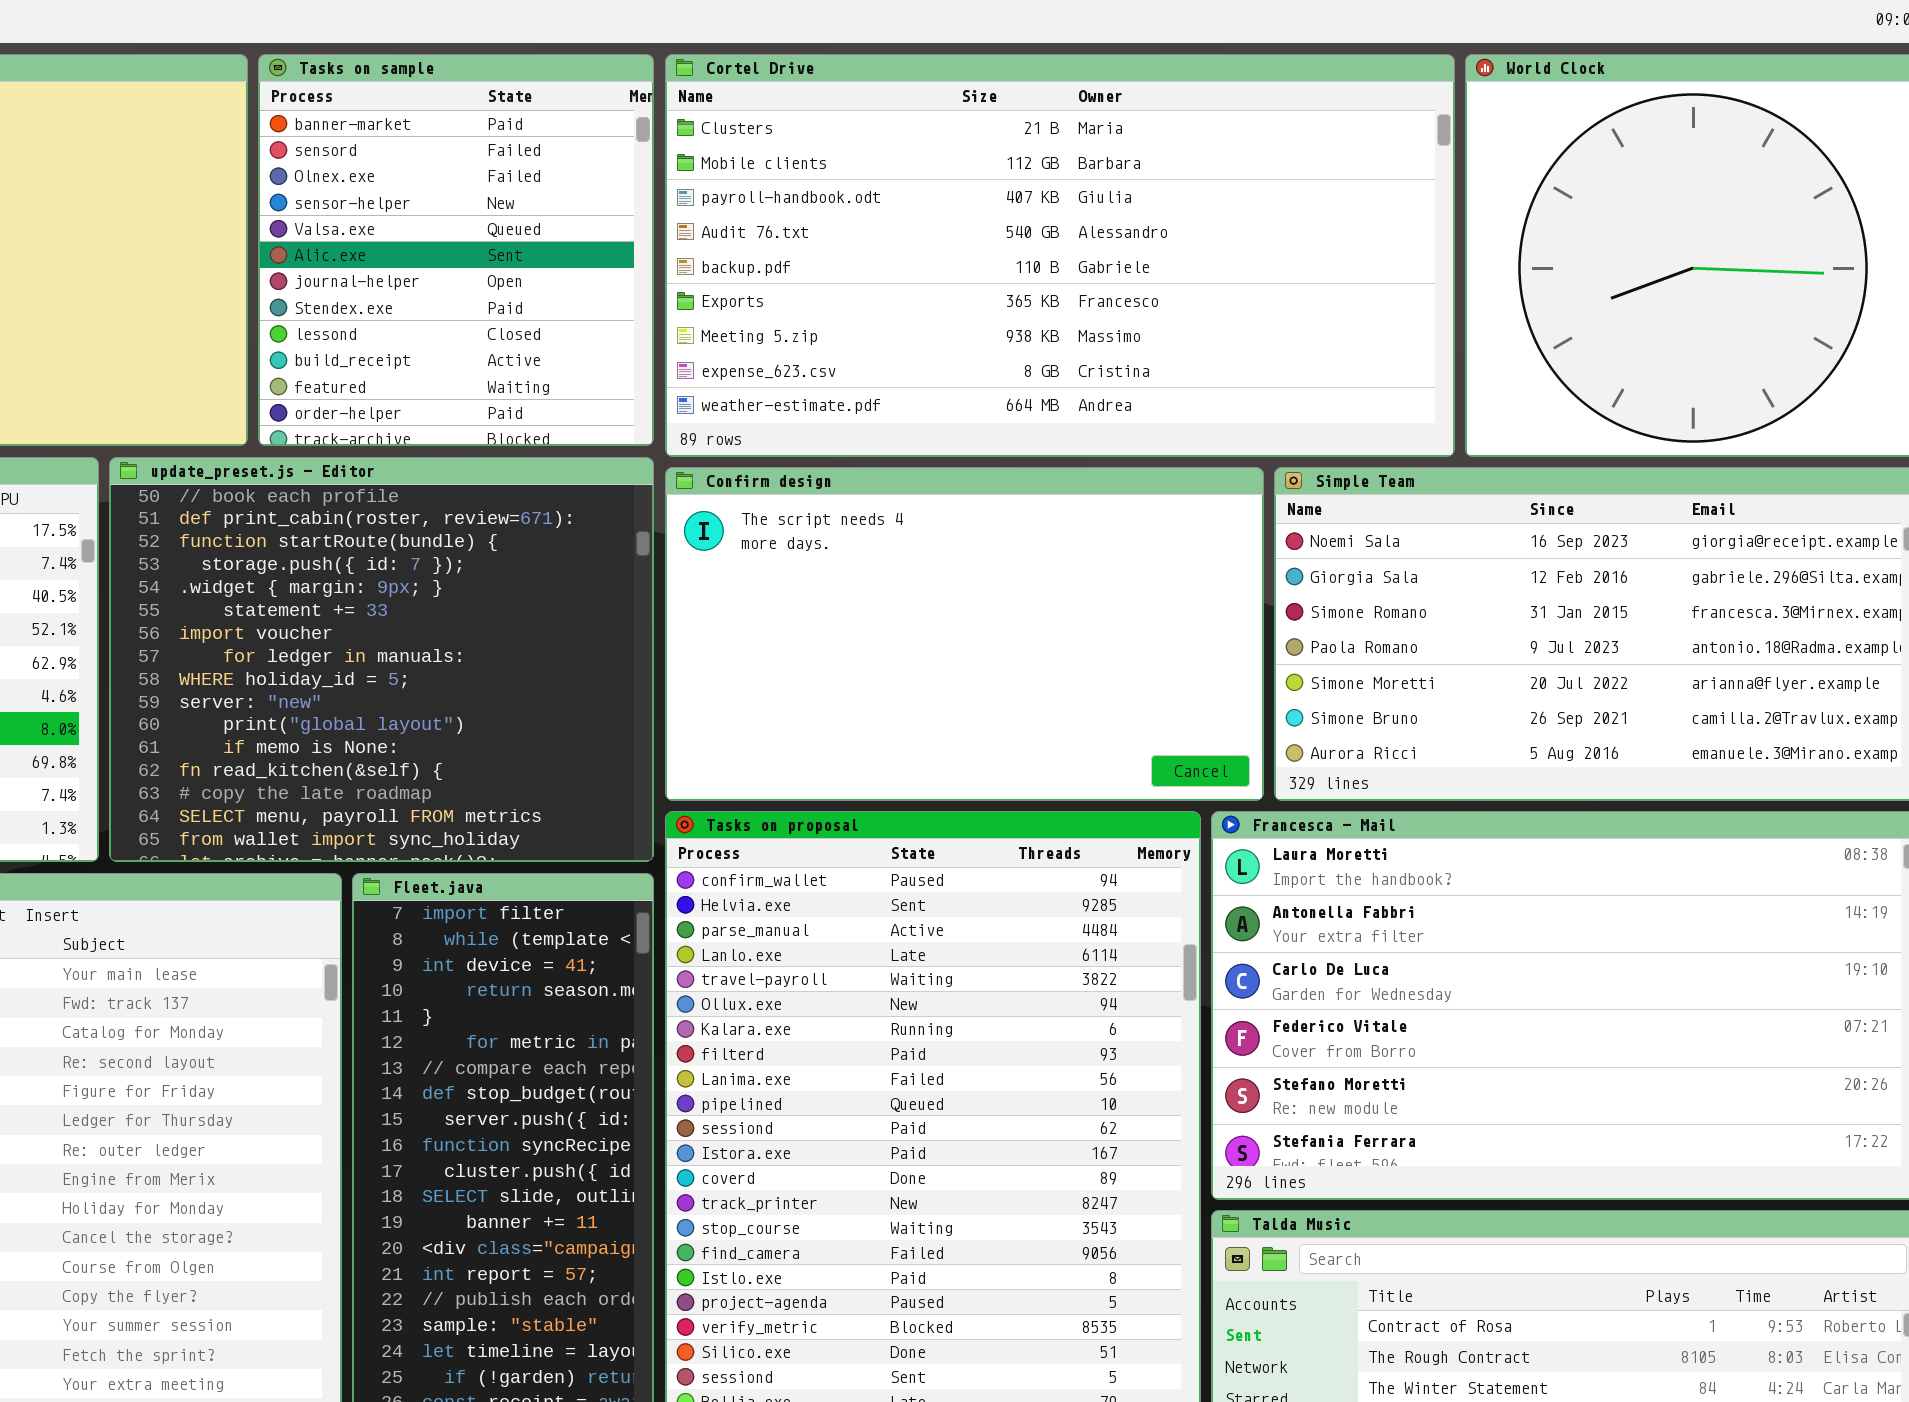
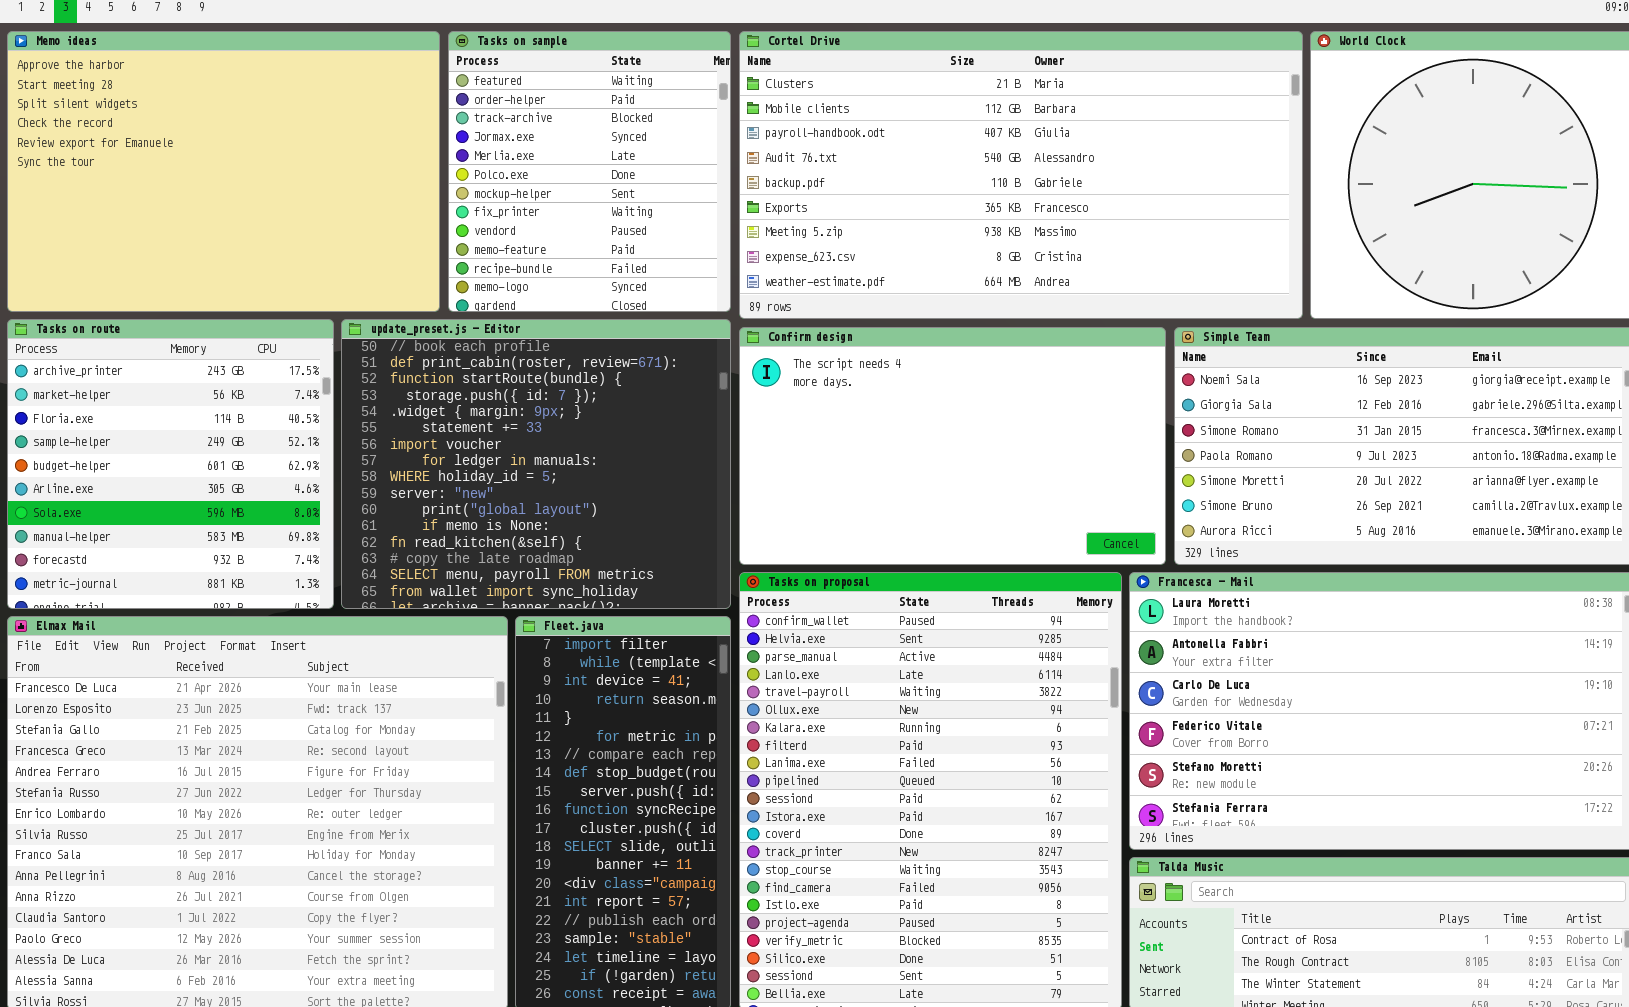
Tasks on sample: [258,54,654,446] -> [448,31,731,312], scrolled down 10 rows

